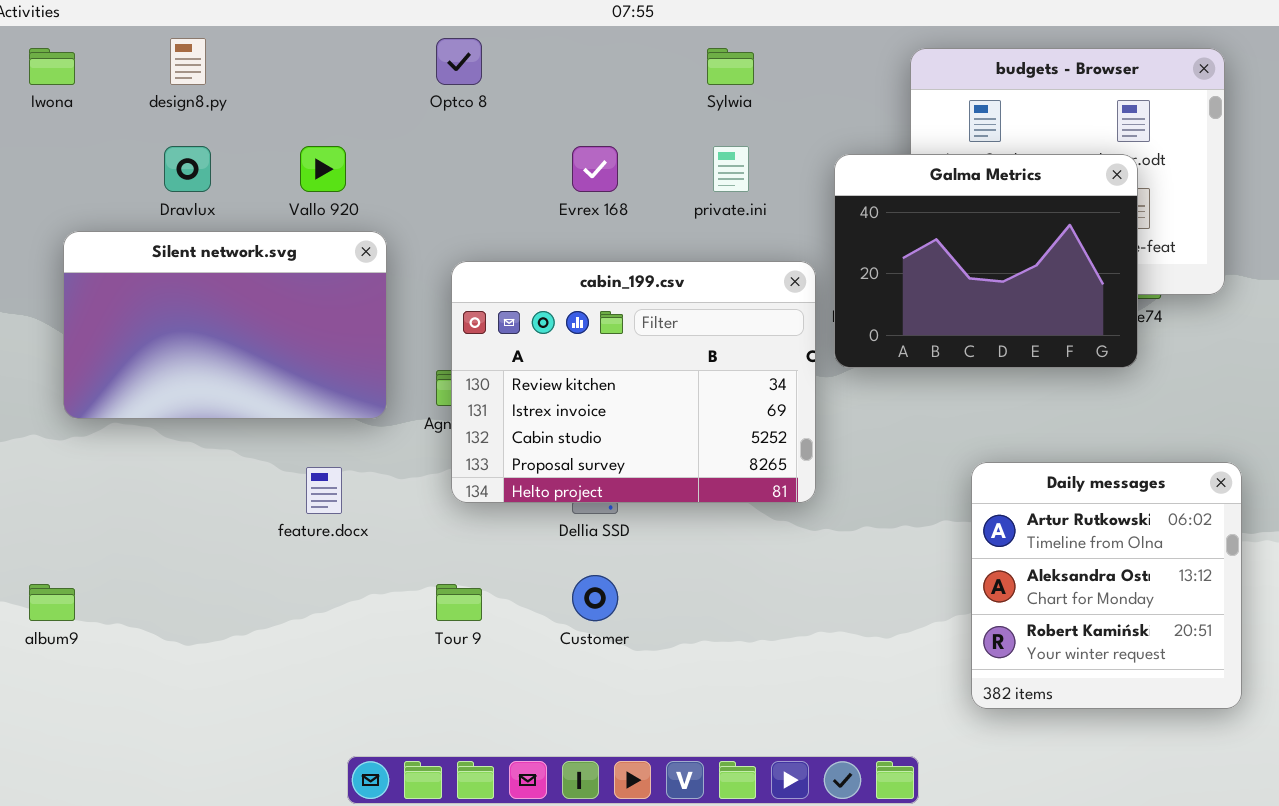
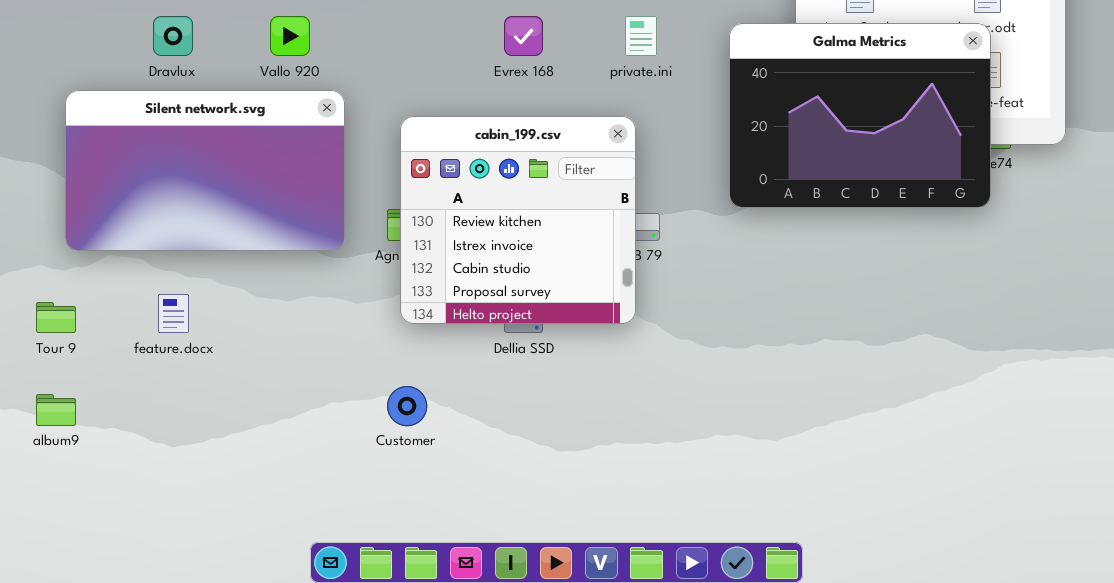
cabin_199.csv: [451,261,816,503] -> [400,116,636,324], resized
Daily messages: [971,462,1242,709] -> none, closed
feature.docx: [306,467,342,514] -> [158,294,189,333], moved
Customer: [572,575,618,621] -> [387,386,427,426], moved
Tour 9: [436,584,482,621] -> [36,302,76,333], moved

